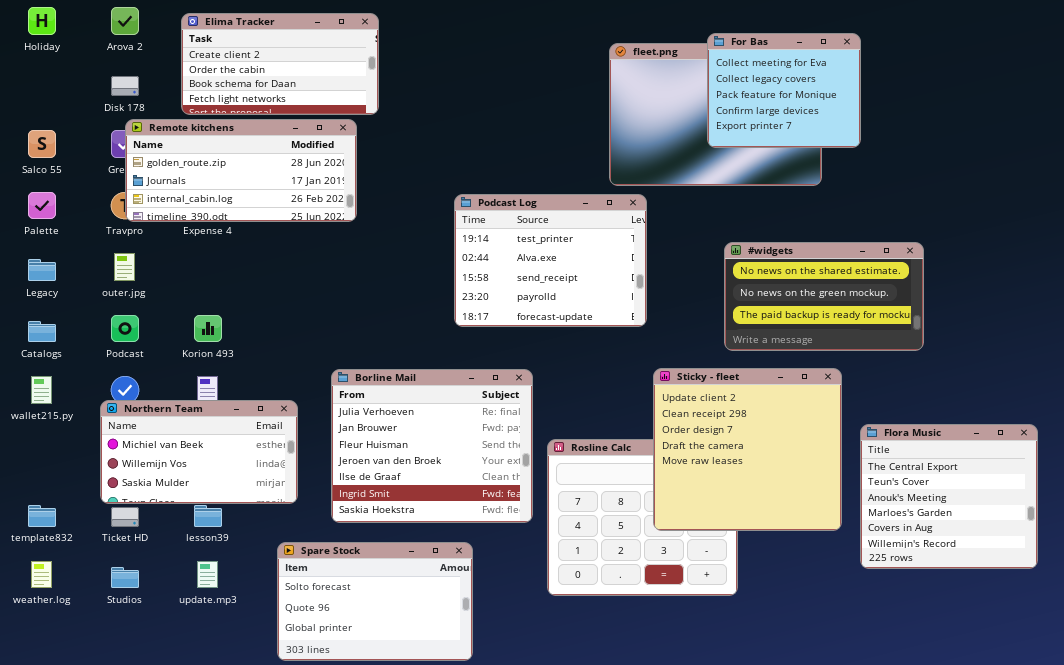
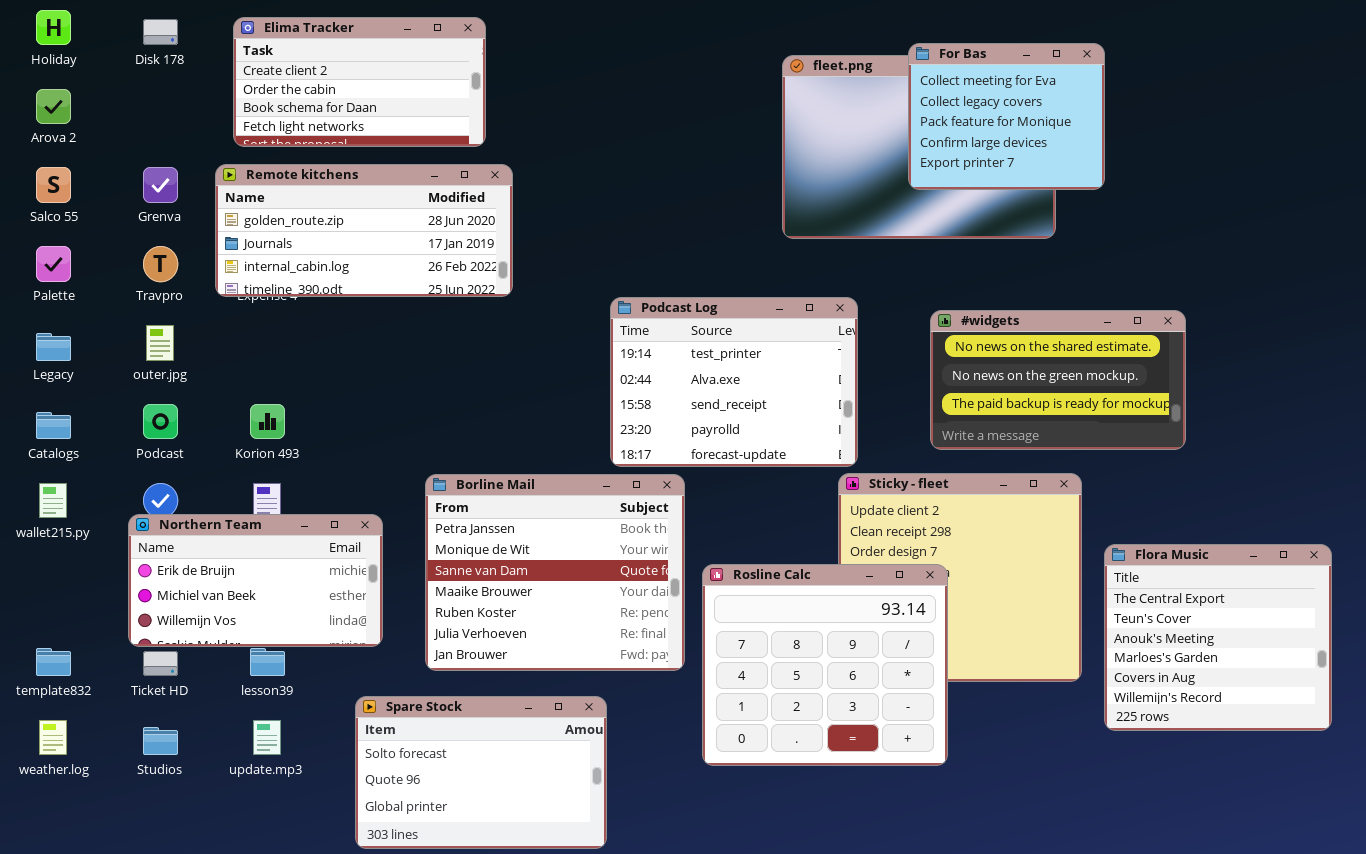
Arova 2: [111,7,139,35] -> [36,89,71,124], moved
Disk 178: [111,76,139,96] -> [143,19,178,45], moved
Remote kitchens: [125,119,357,222] -> [215,164,513,297], moved
Podcast Log: [454,194,647,327] -> [610,297,858,467], moved
Borline Mail: [331,369,533,523] -> [425,474,685,671], scrolled up 5 rows
Northern Team: [100,400,298,504] -> [128,514,383,647], scrolled up 1 row
Rosline Calc: [547,439,738,596] -> [702,564,948,766], raised

